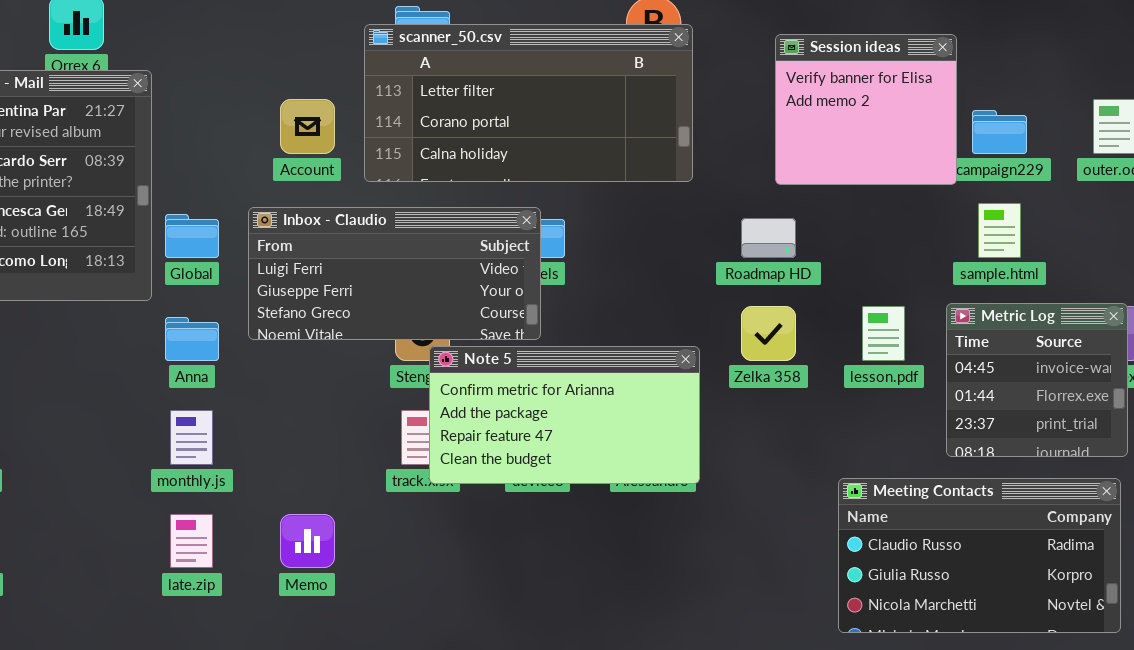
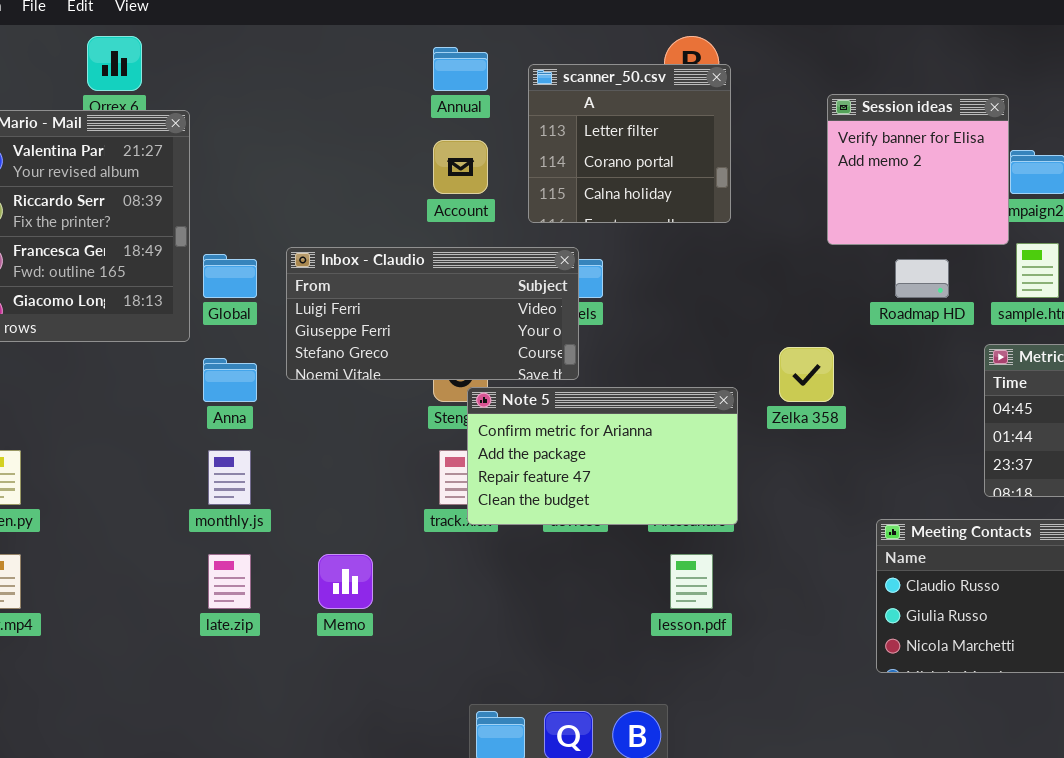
scanner_50.csv: [364,24,693,182] -> [528,64,731,223], resized
Session ideas: [775,34,957,185] -> [827,94,1009,245], moved
Account: [280,99,335,154] -> [433,140,488,194], moved
Roadmap HD: [741,218,796,258] -> [895,259,949,298], moved
lesson.pdf: [862,306,905,361] -> [670,554,713,609], moved

